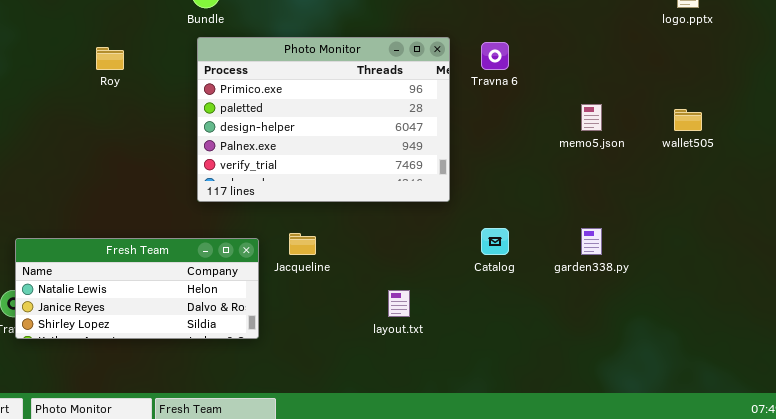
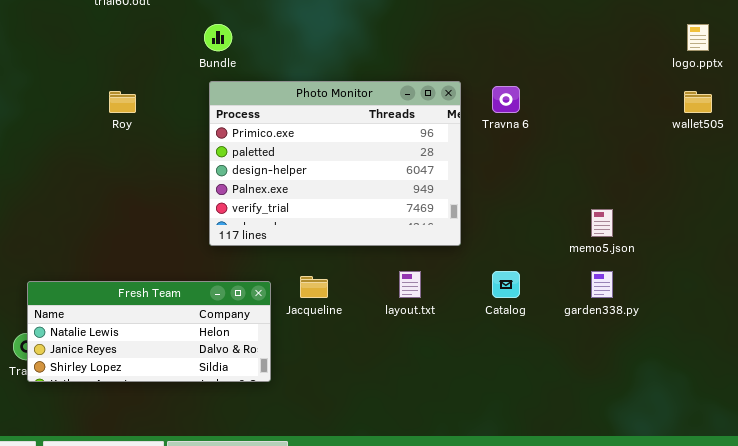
memo5.json: [581,104,602,131] -> [591,209,613,237], moved
wallet505: [674,109,702,131] -> [684,91,712,113], moved
layout.txt: [388,290,410,317] -> [399,271,421,298], moved

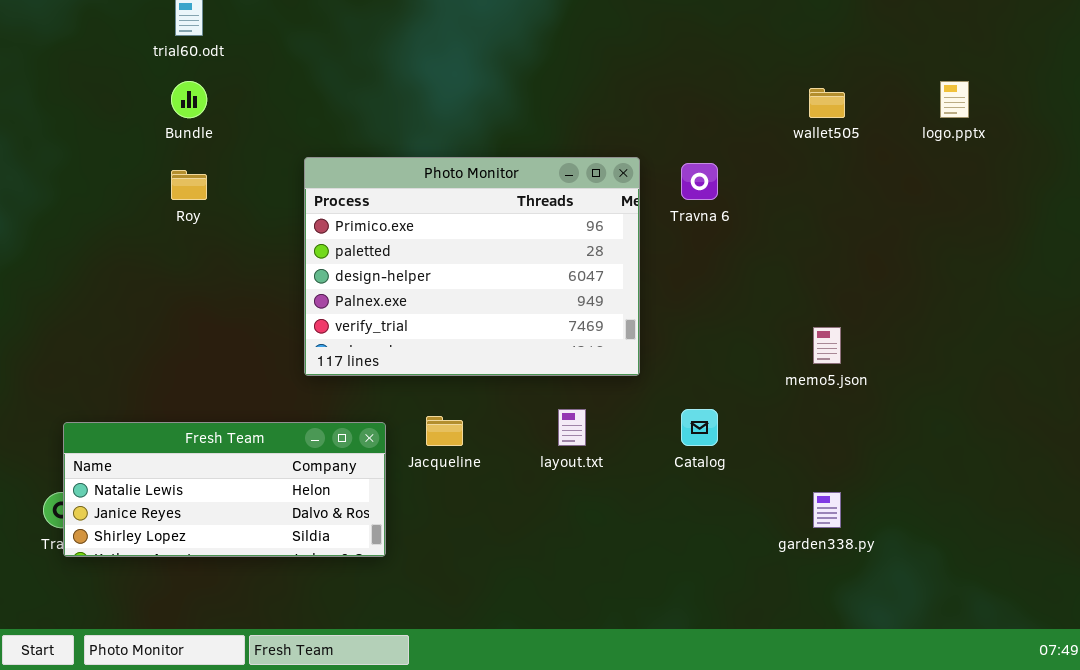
Bundle: [204,24,232,51] -> [171,81,207,118], moved
wallet505: [684,91,712,113] -> [809,88,845,118], moved
garden338.py: [591,271,613,298] -> [813,492,841,528], moved

